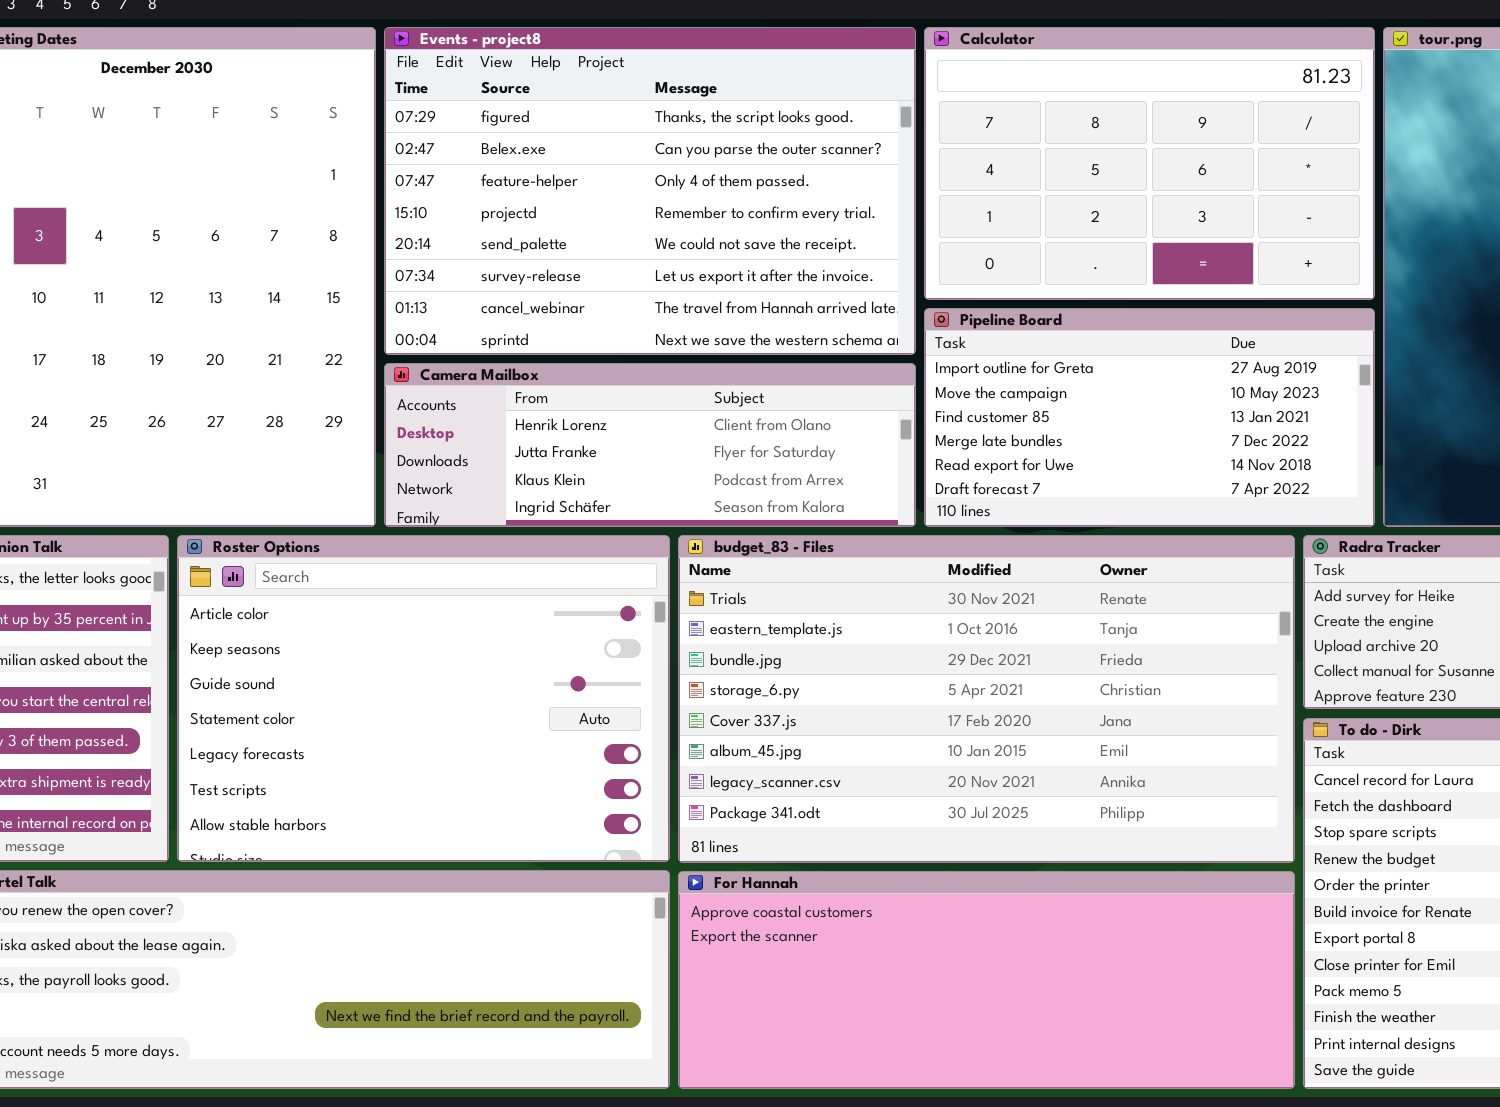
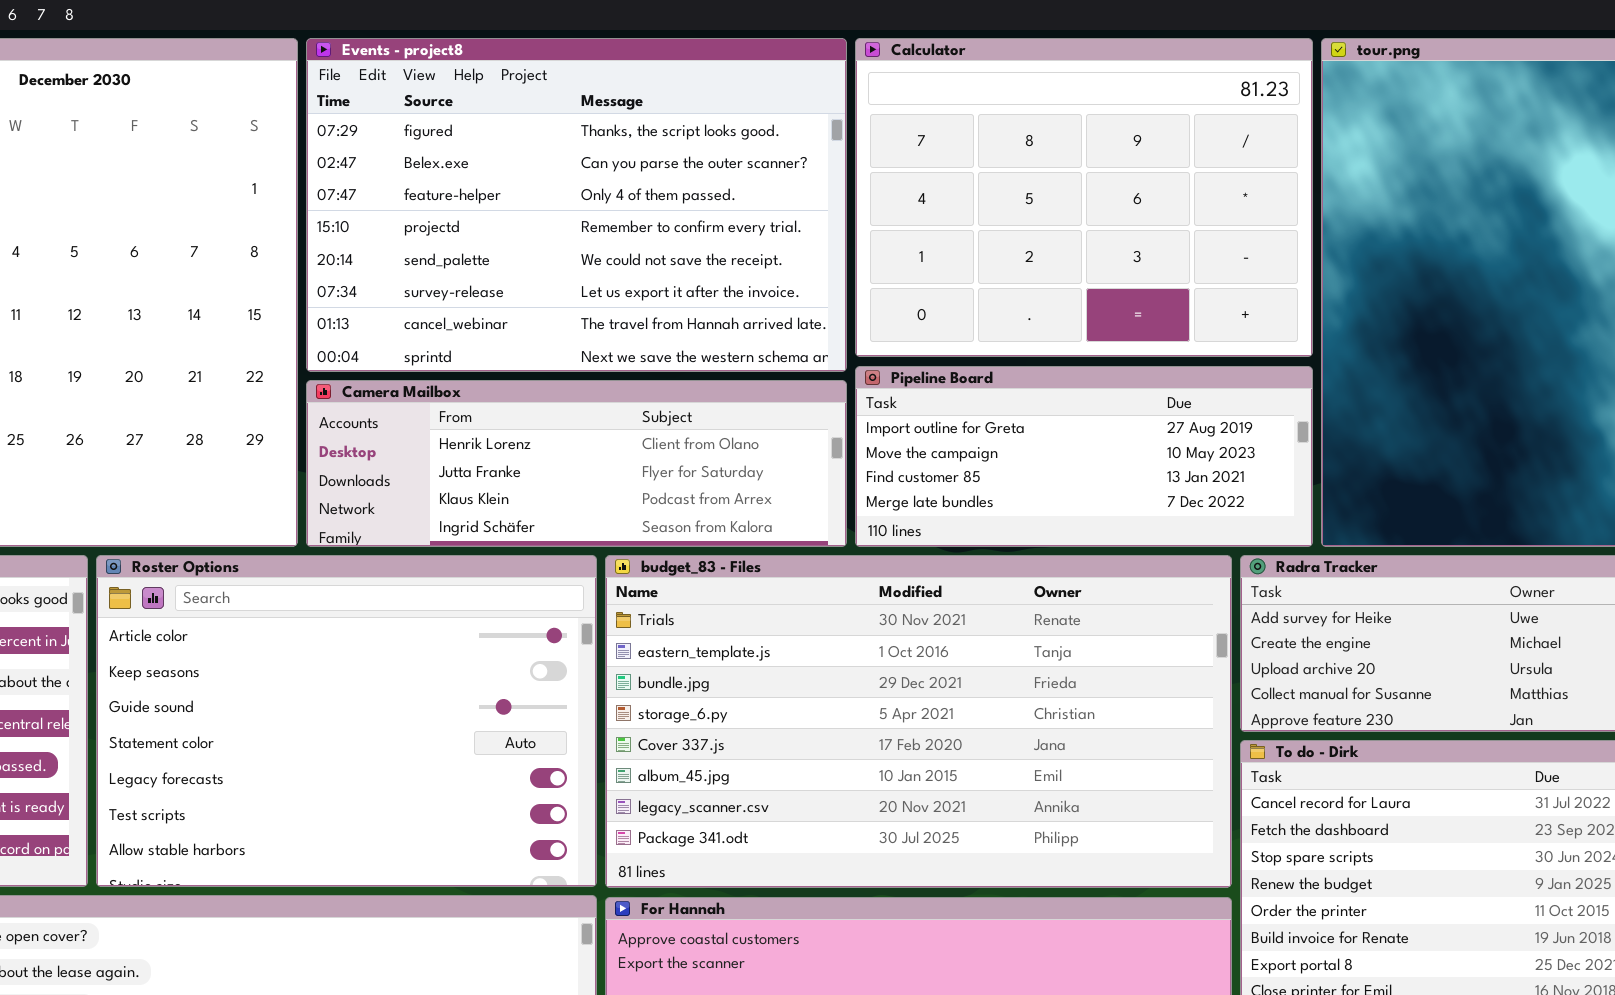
Calculator: [924,27,1375,300] -> [855,38,1313,357], resized
Pipeline Board: [924,308,1375,527] -> [855,366,1313,547], resized

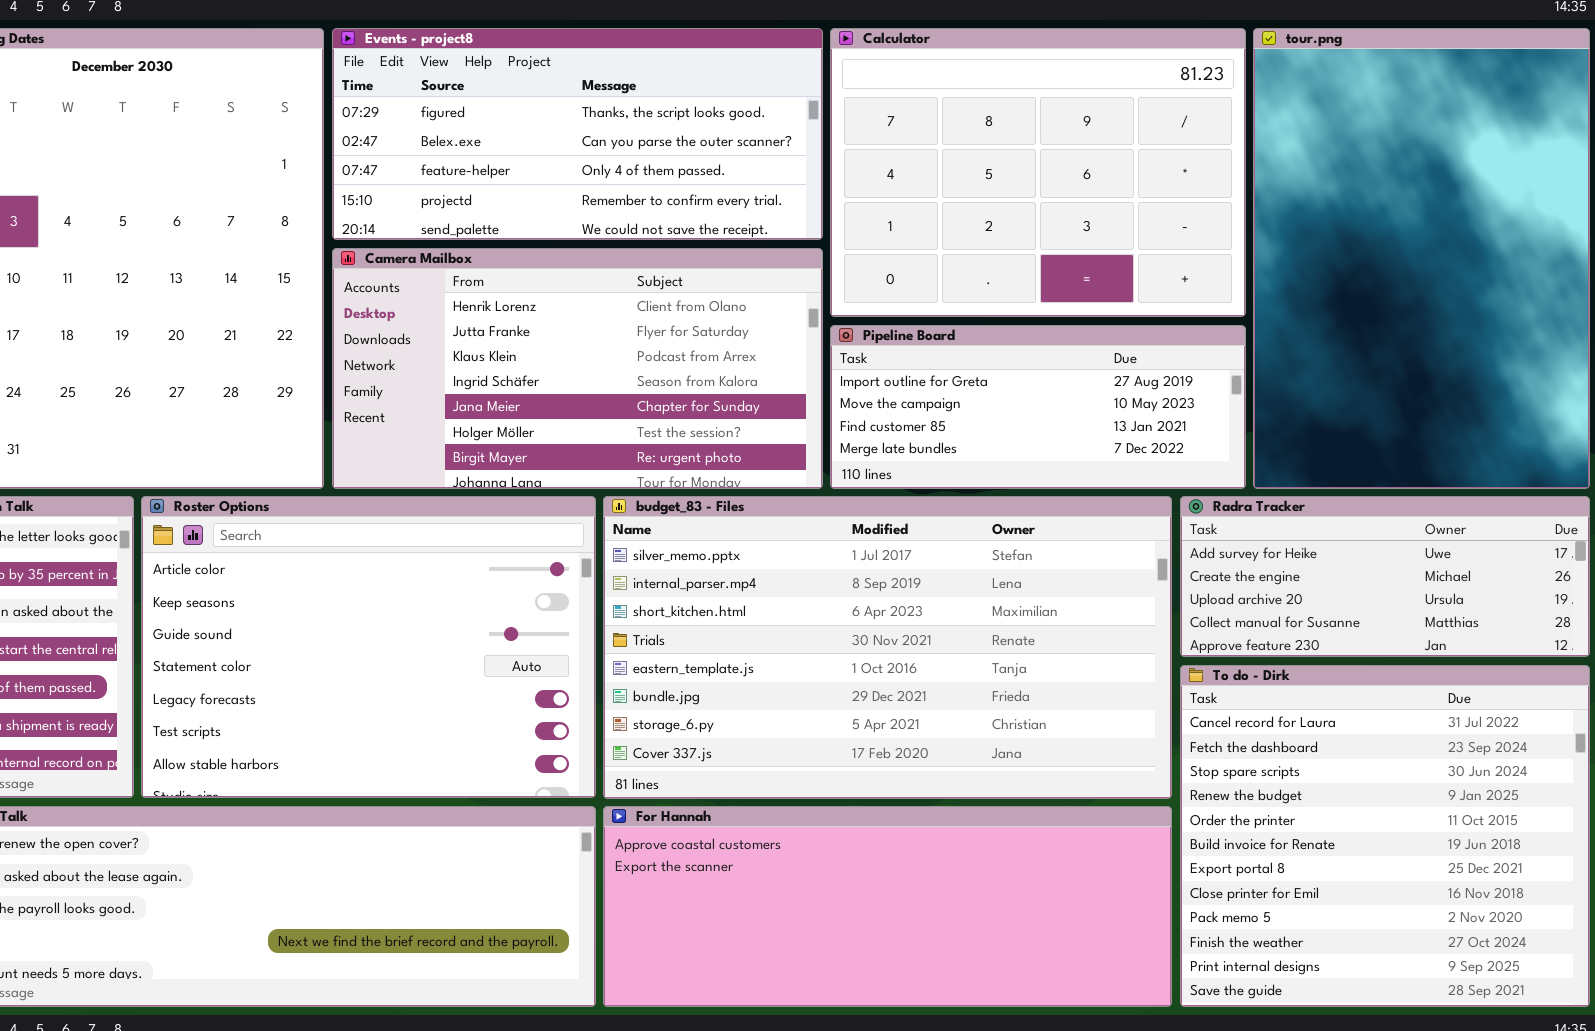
Events - project8: [306,38,847,372] -> [332,28,823,240], resized
Camera Mailbox: [306,380,847,547] -> [332,248,823,489], resized
budget_83 - Files: [605,555,1232,888] -> [603,496,1172,799], scrolled up 3 rows

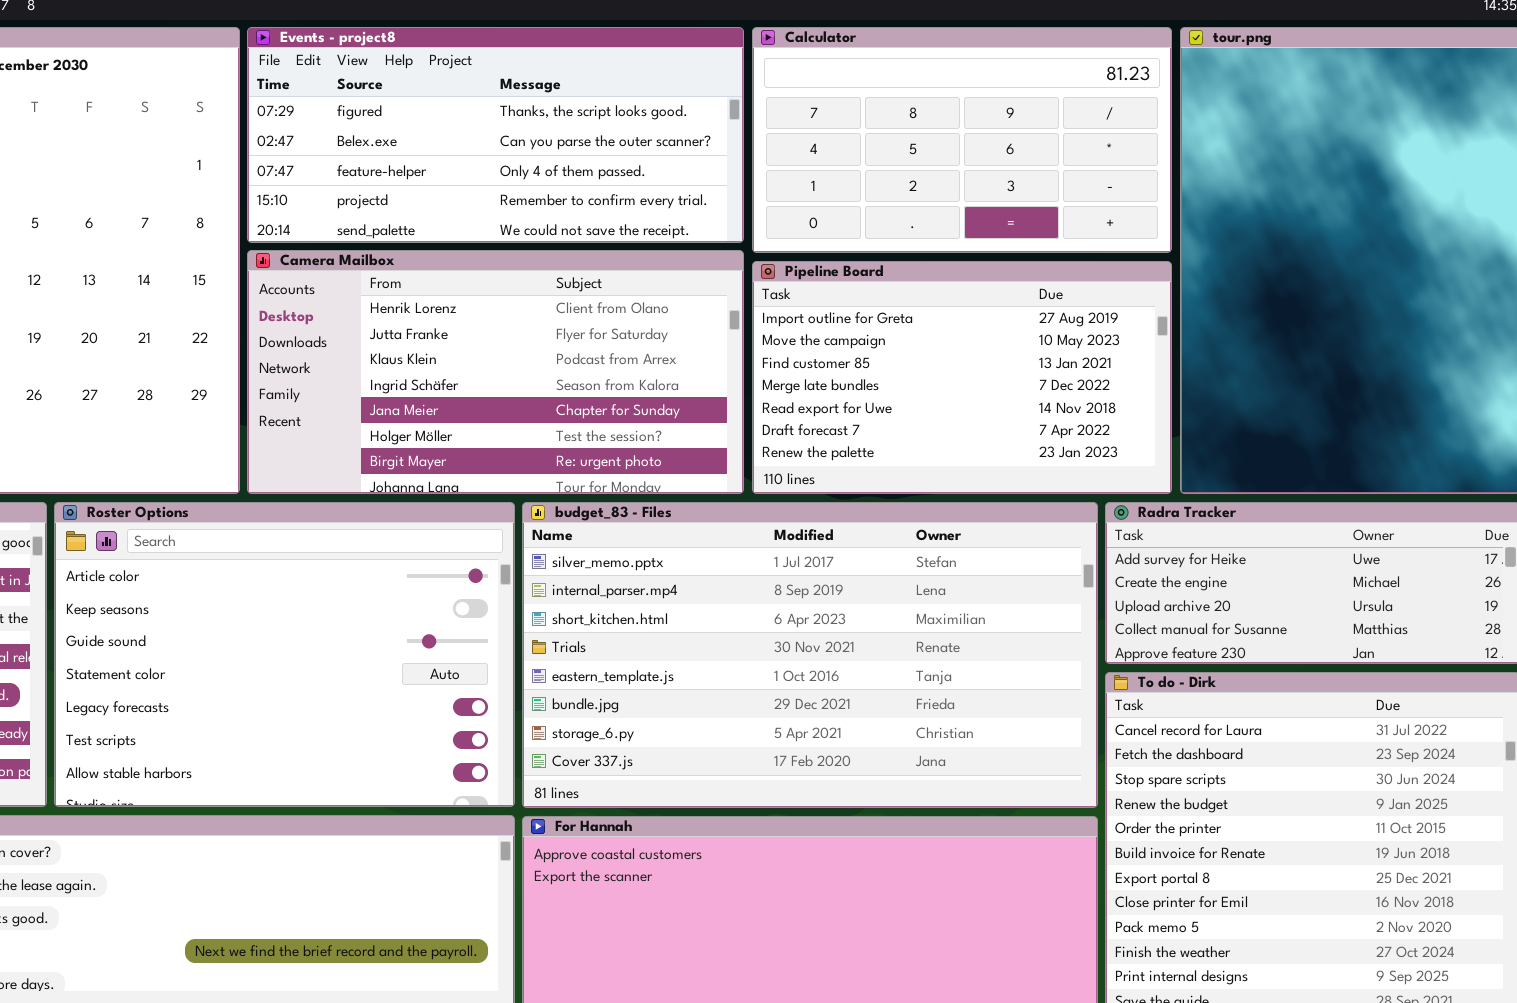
Calculator: [830,28,1246,317] -> [752,27,1172,253], resized
Pipeline Board: [830,325,1246,489] -> [752,261,1172,494], resized

